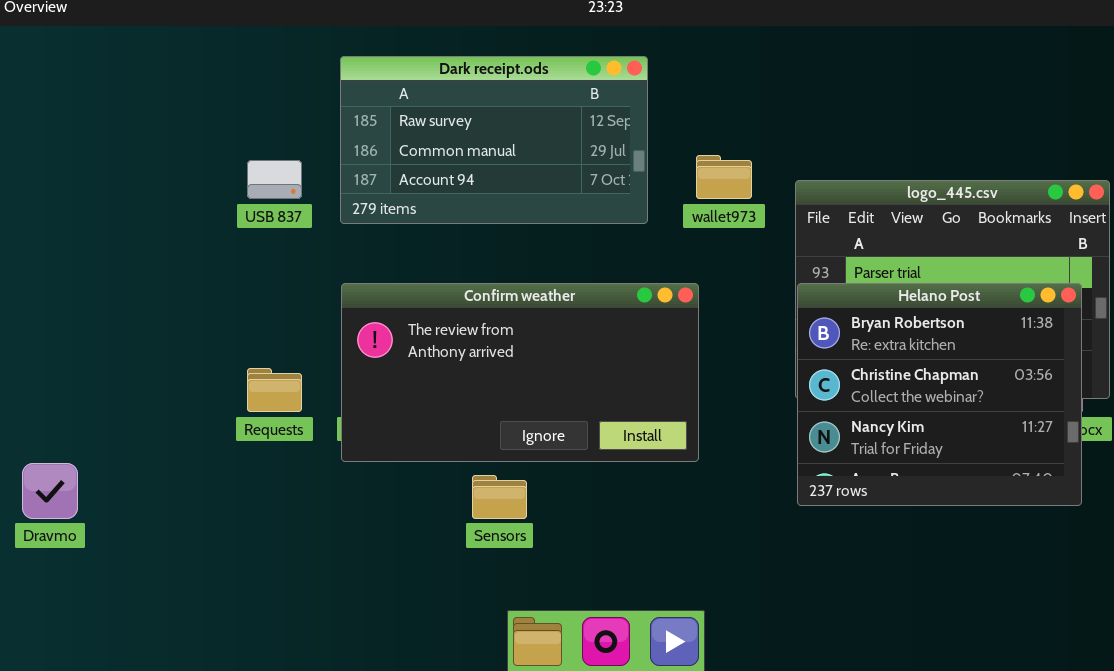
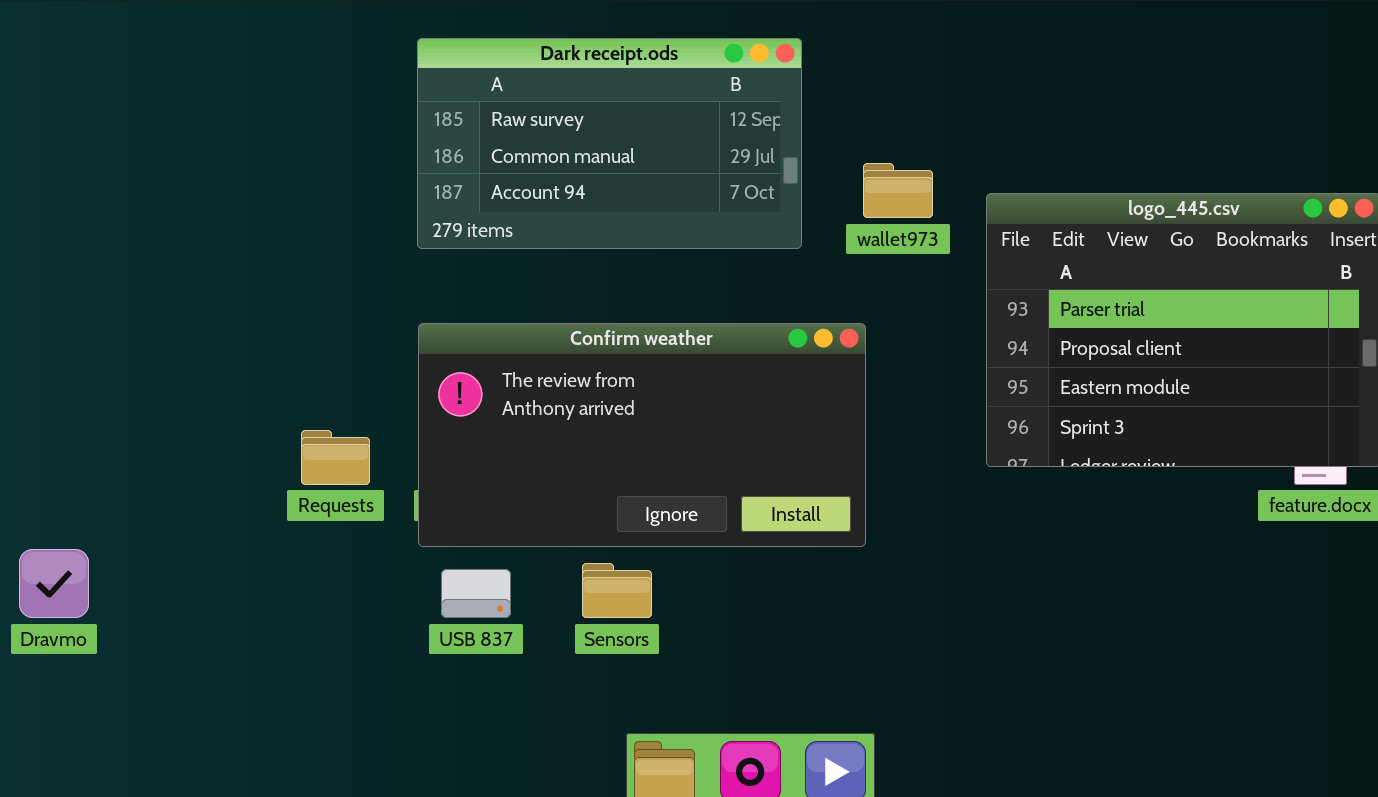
USB 837: [247,160,302,199] -> [441,569,511,618], moved
Helano Post: [797,283,1082,506] -> none, closed

